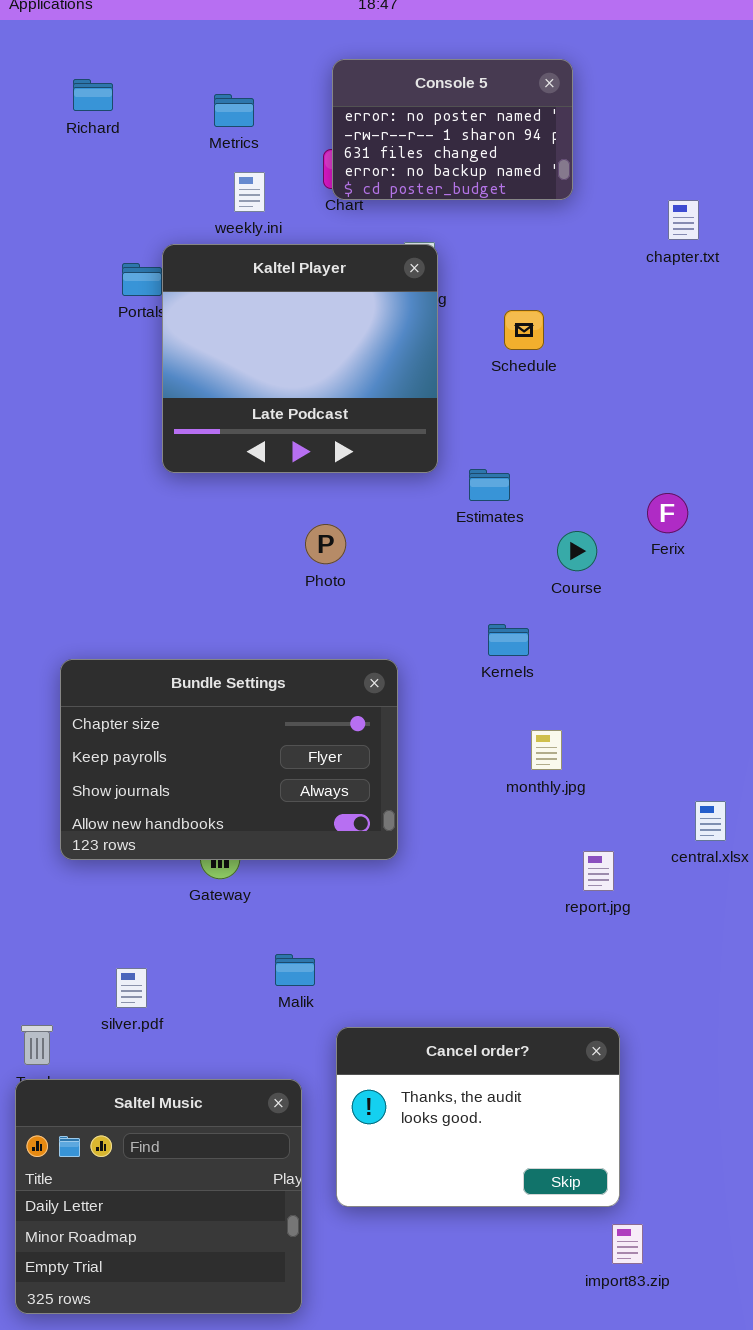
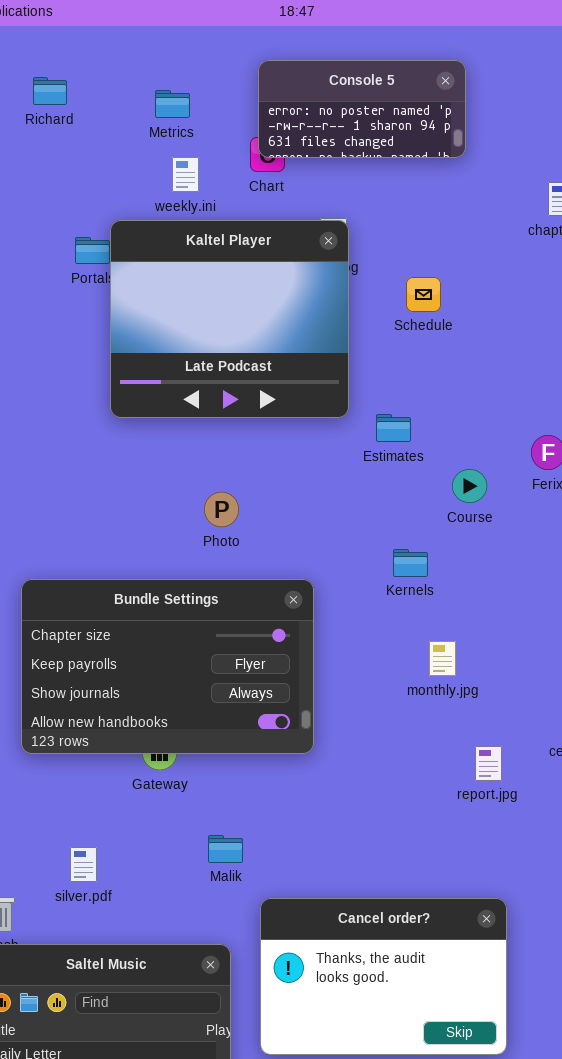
Console 5: [332,59,573,200] -> [258,60,466,158], resized
Photo: [305,524,346,564] -> [204,492,239,527], moved

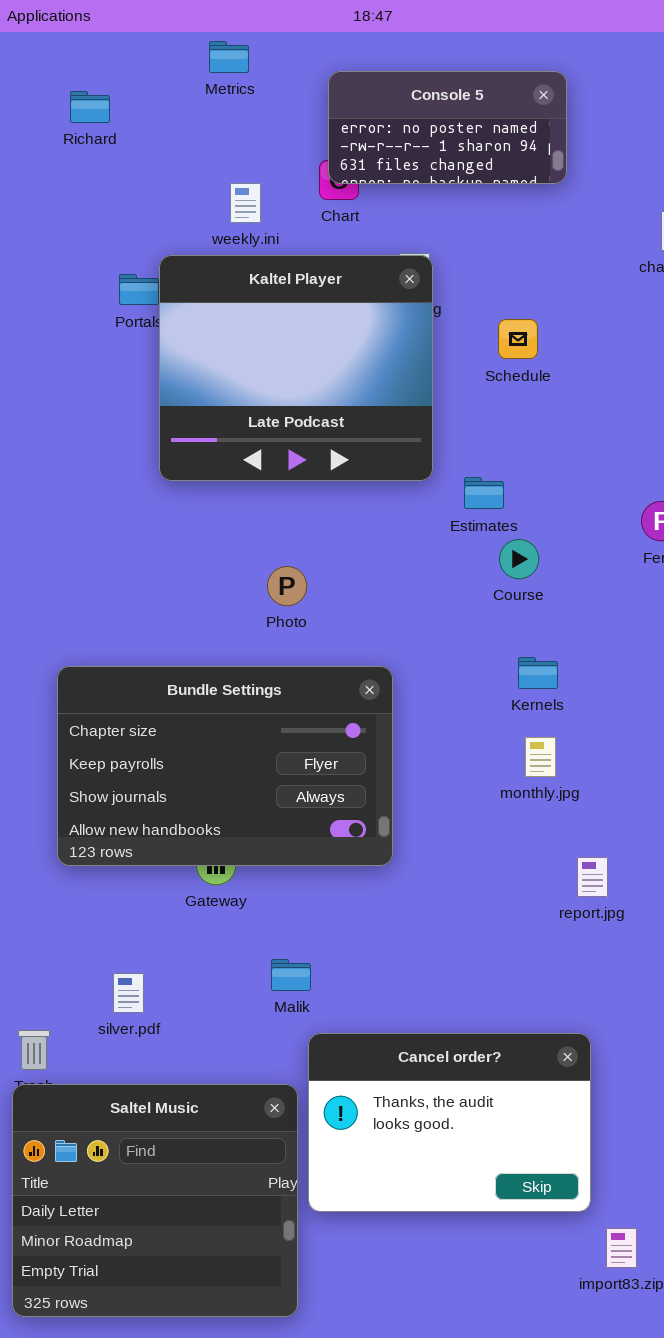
Metrics: [155,90,190,118] -> [209,41,249,73], moved
Course: [452,469,487,503] -> [499,539,539,579], moved
Kernels: [393,549,428,577] -> [518,657,558,689], moved
Cancel order?: [260,898,507,1055] -> [308,1033,591,1212], moved

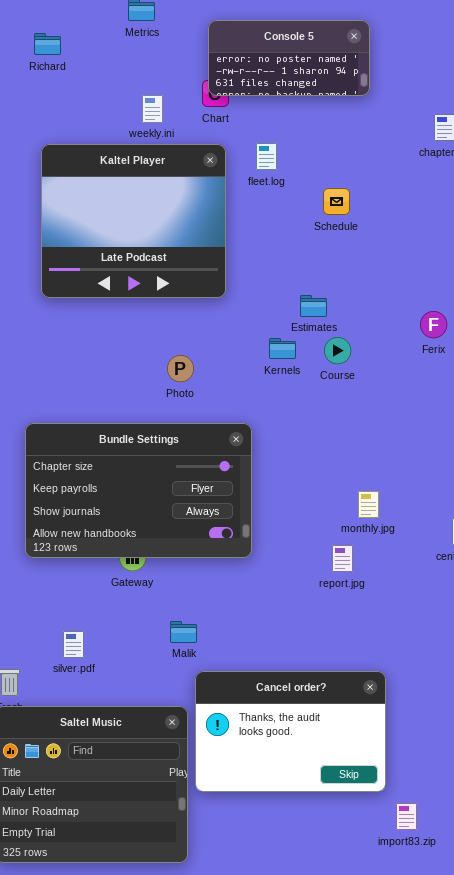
Kaltel Player: [159,255,433,481] -> [41,144,226,298], moved
Kernels: [518,657,558,689] -> [269,338,296,359], moved
monthly.jpg: [525,737,556,777] -> [358,491,379,518], moved
report.jpg: [577,857,608,897] -> [332,545,353,572], moved

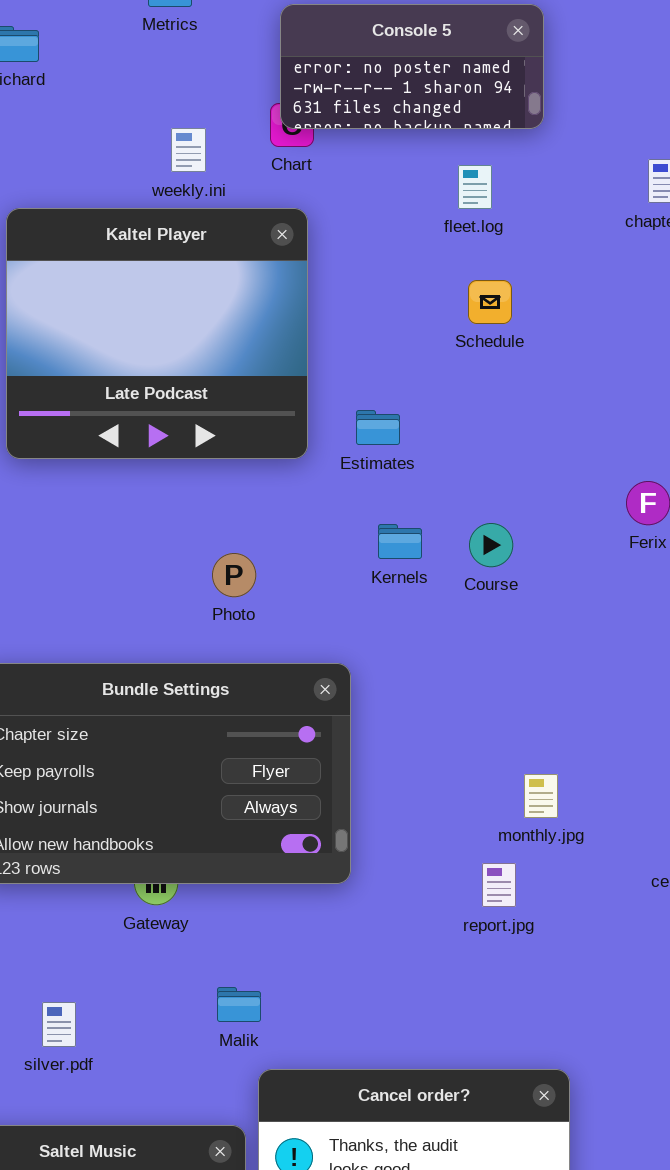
fleet.log: [256,143,277,170] -> [458,165,492,209], moved
Estimates: [300,295,327,317] -> [356,410,400,445], moved

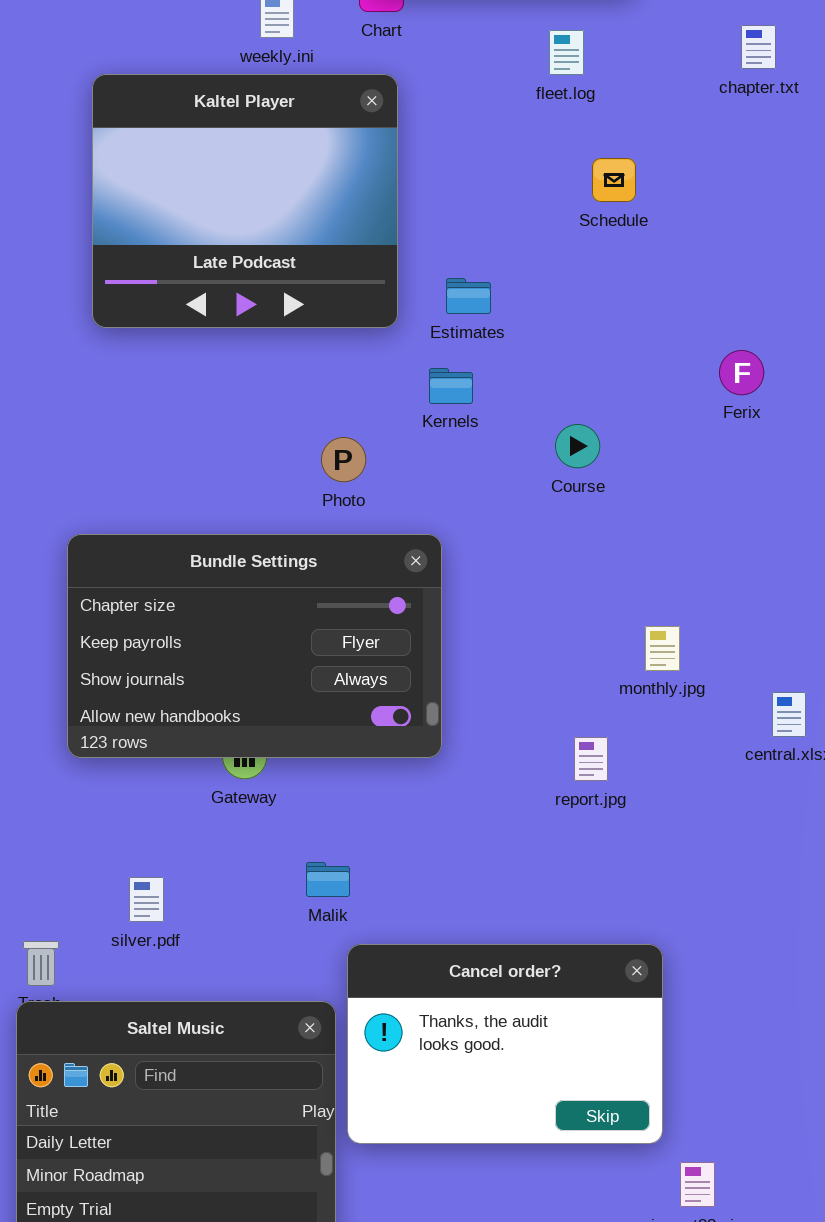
Schedule: [468,280,512,324] -> [592,158,636,202], moved
Course: [469,523,513,567] -> [555,424,600,468], moved
Kernels: [378,524,422,559] -> [429,368,473,404], moved
Photo: [212,553,256,597] -> [321,437,366,482], moved
monthly.jpg: [524,774,558,818] -> [645,626,680,671], moved

